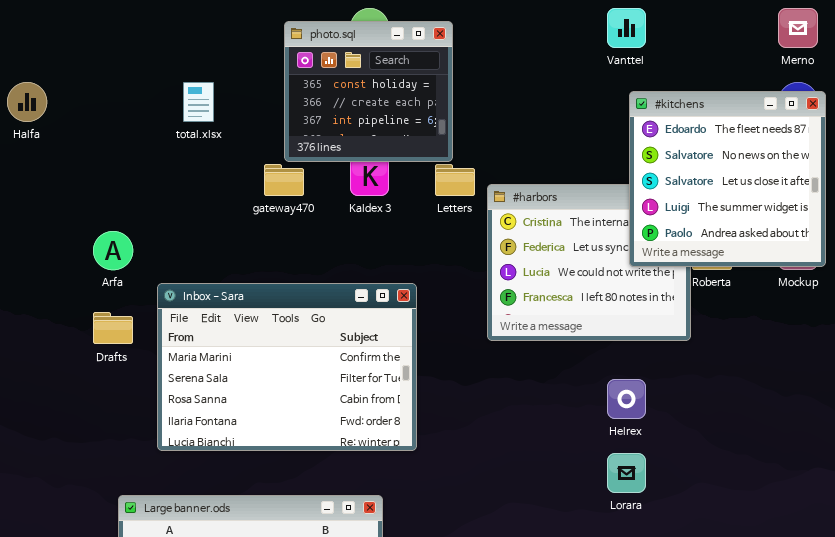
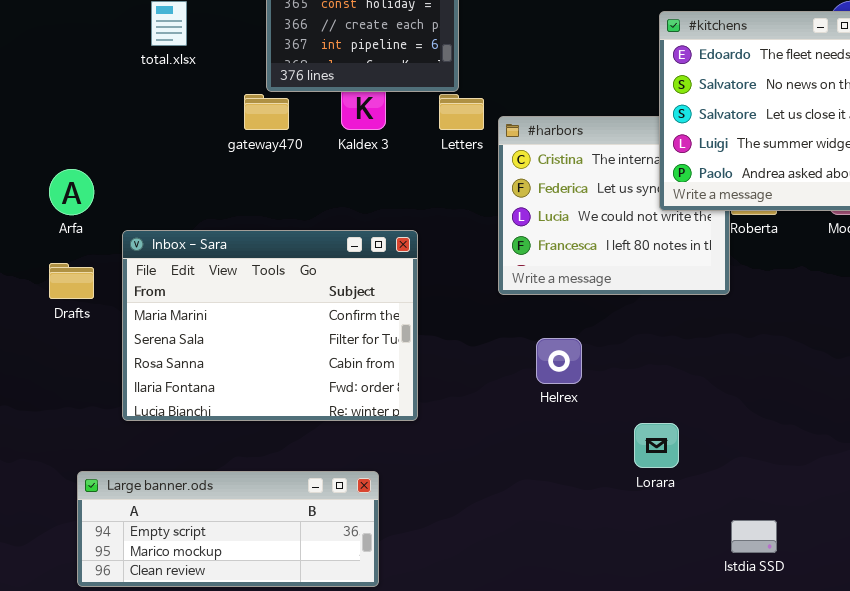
Helrex: [607,379,646,419] -> [536,338,582,384], moved

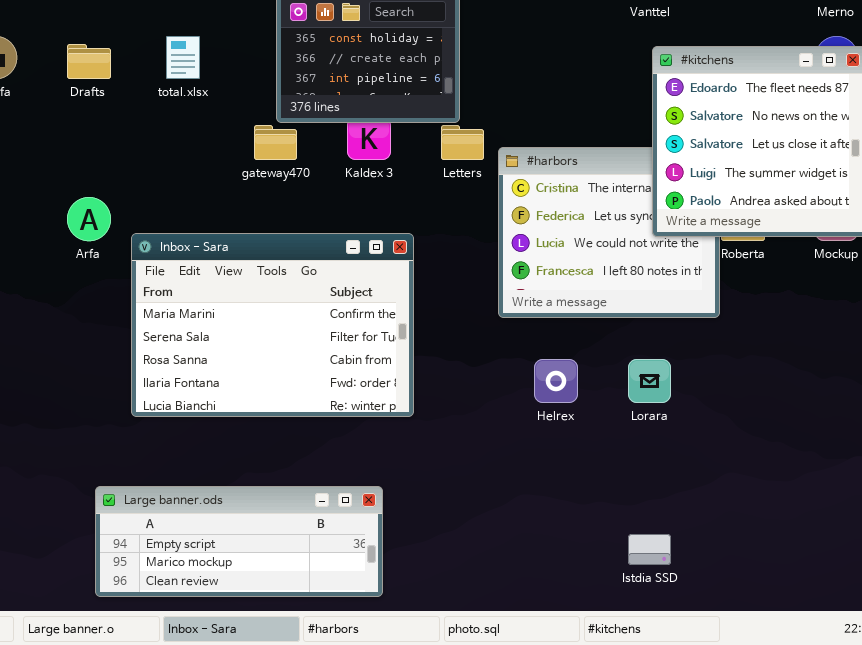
Inbox - Sara: [122,230,418,421] -> [131,233,414,417], moved
Drafts: [49,263,94,299] -> [67,44,111,79], moved
Lorara: [634,423,679,468] -> [628,359,671,403], moved
Istdia SSD: [731,520,777,553] -> [628,534,671,565], moved

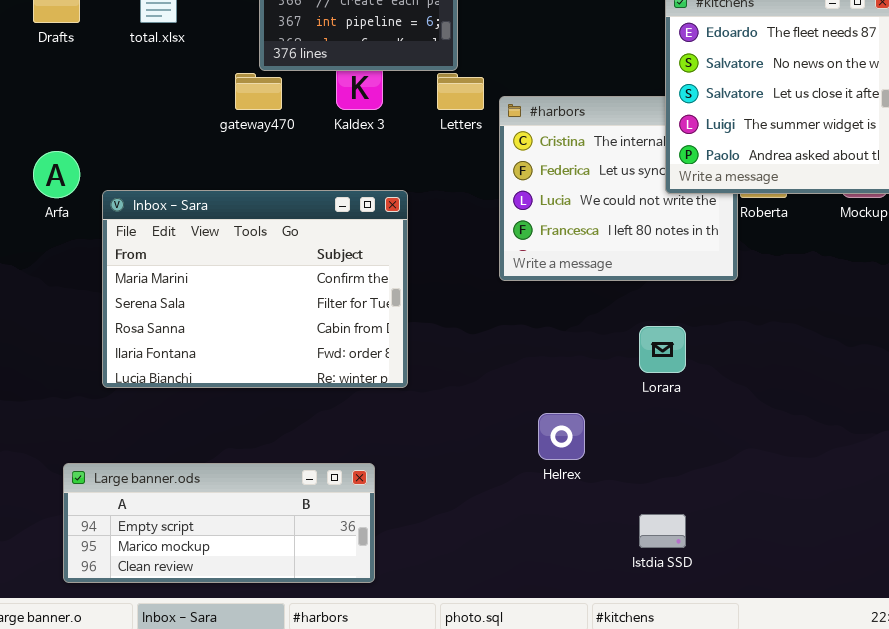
Helrex: [534,359,578,403] -> [538,413,585,460], moved

